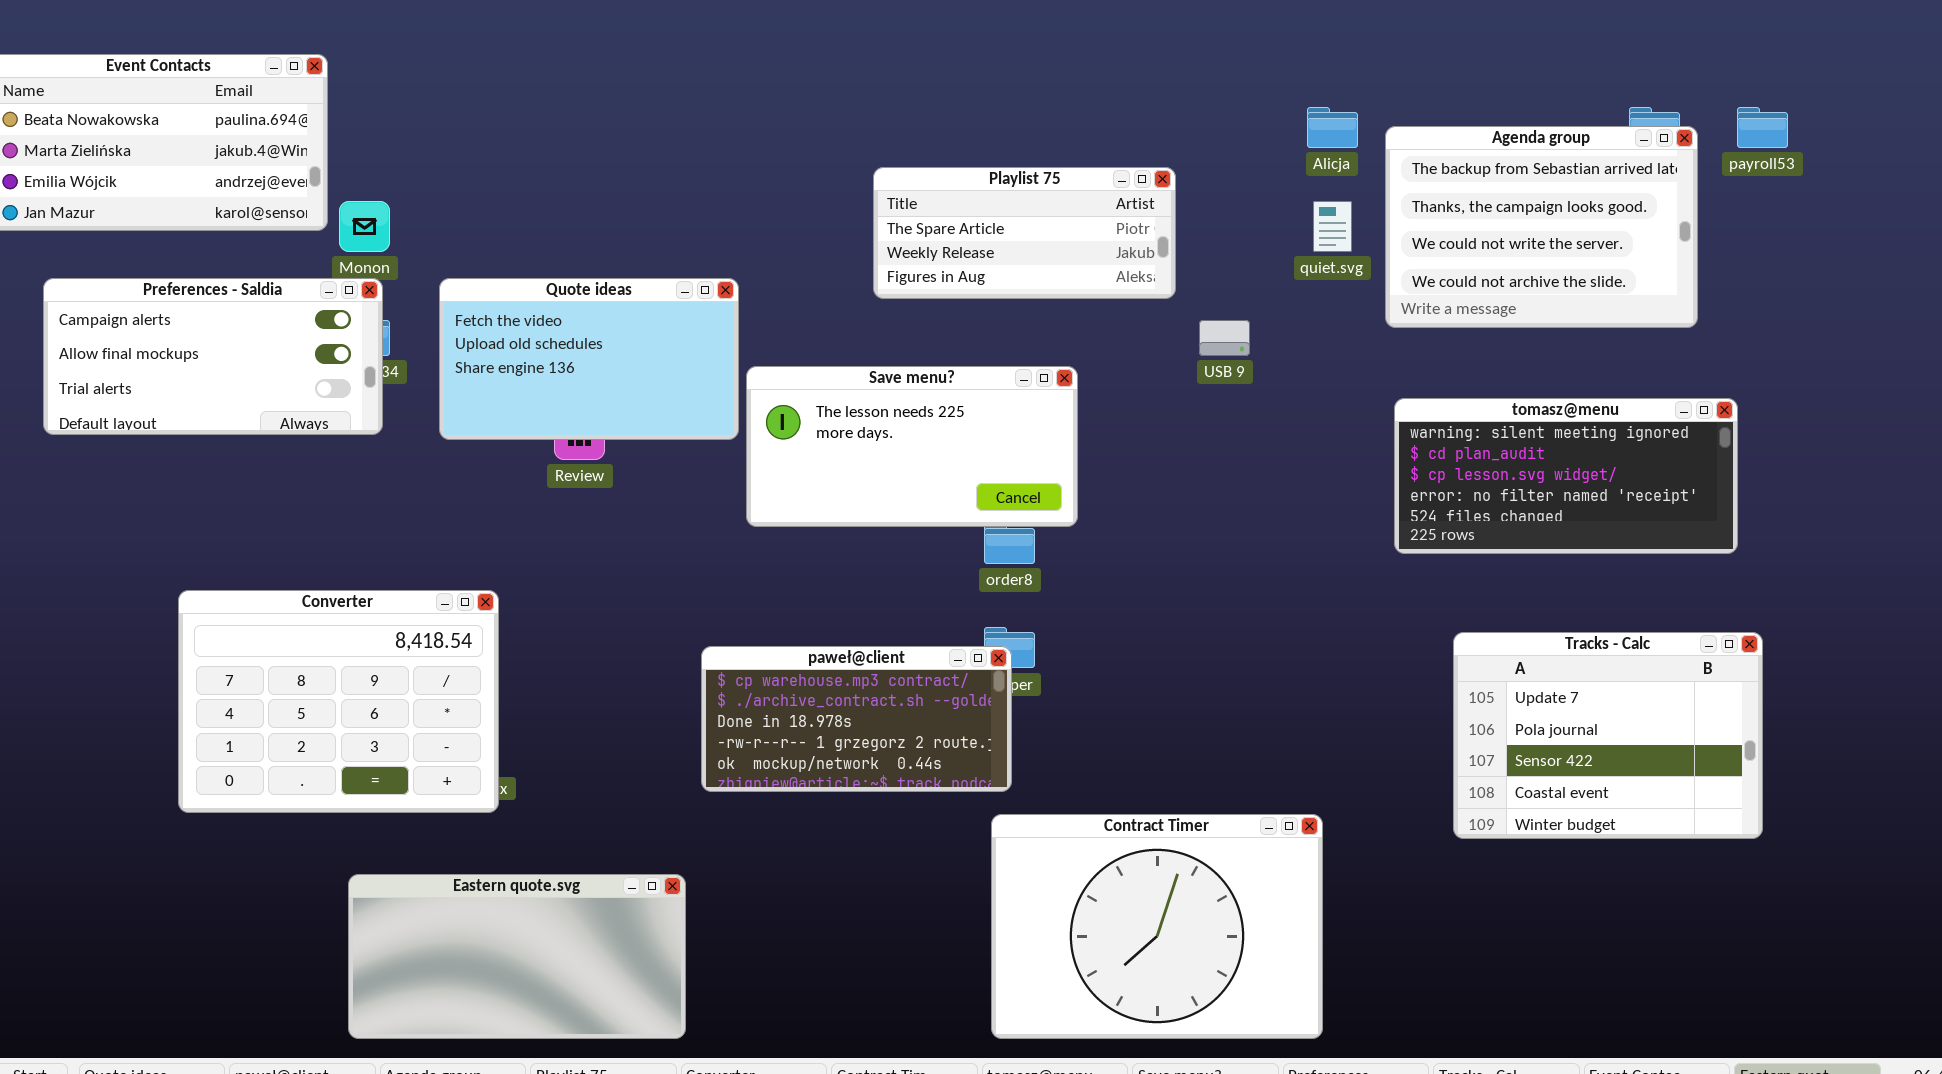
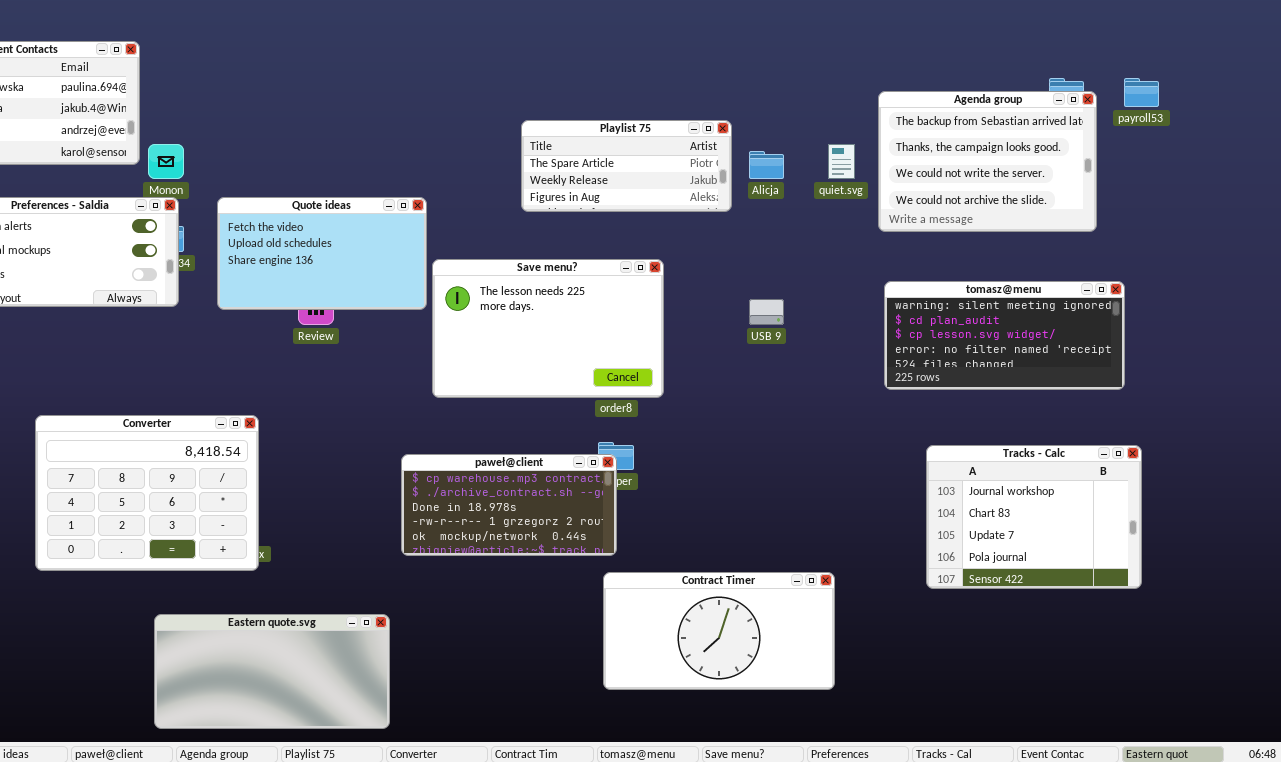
Alicja: [1307,107,1358,148] -> [749,151,784,179], moved
USB 9: [1199,320,1250,356] -> [749,299,784,325], moved
Save menu?: [746,366,1078,527] -> [432,259,664,398], resized
Tracks - Calc: [1453,632,1763,839] -> [926,445,1142,589], scrolled up 2 rows
Contract Timer: [991,814,1323,1039] -> [603,572,835,690], resized

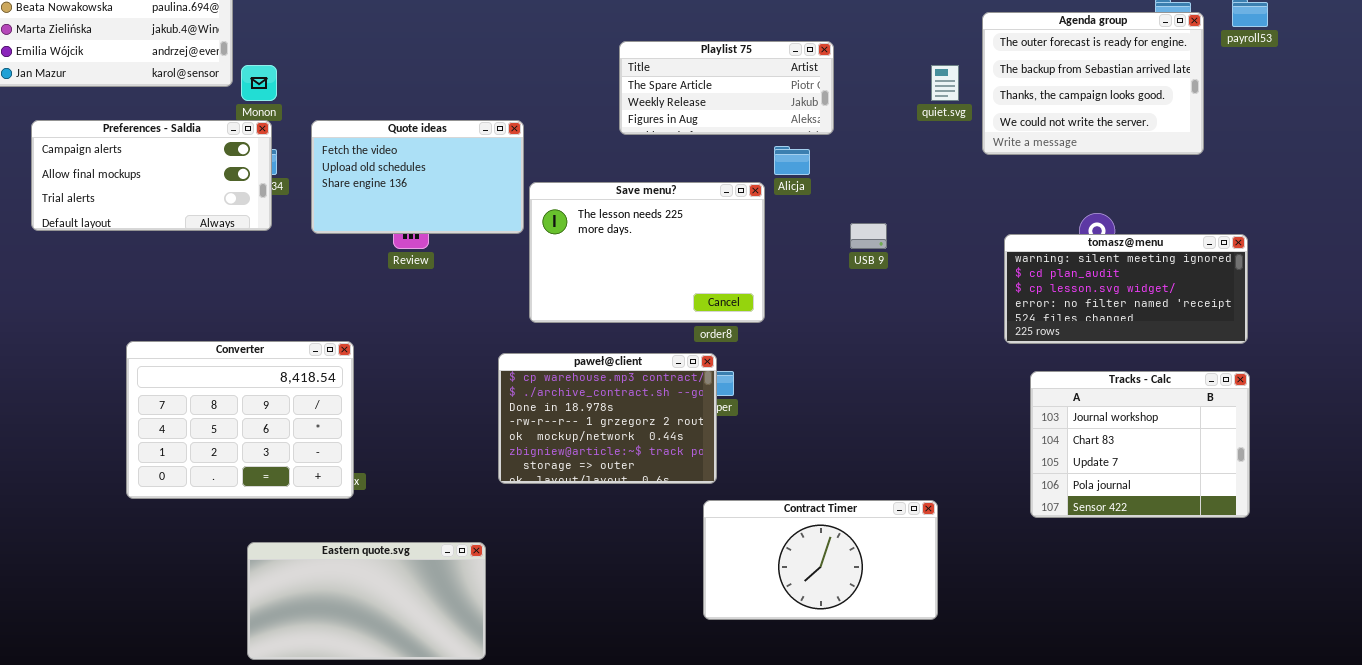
Agenda group: [878,91,1097,232] -> [982,12,1204,155], scrolled up 1 row
Alicja: [749,151,784,179] -> [774,146,810,175], moved
tomasz@menu: [884,281,1125,390] -> [1004,234,1248,344], moved
paweł@client: [401,454,617,556] -> [498,353,717,484], resized

